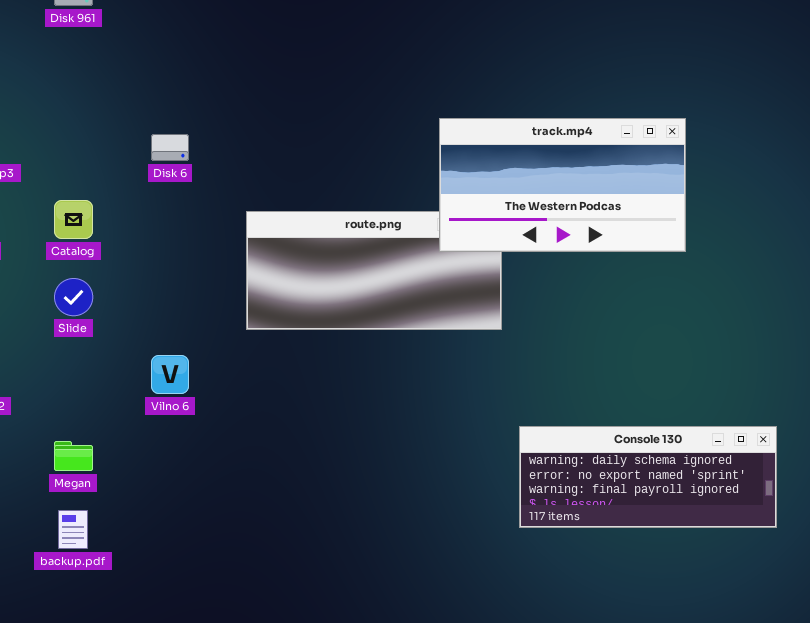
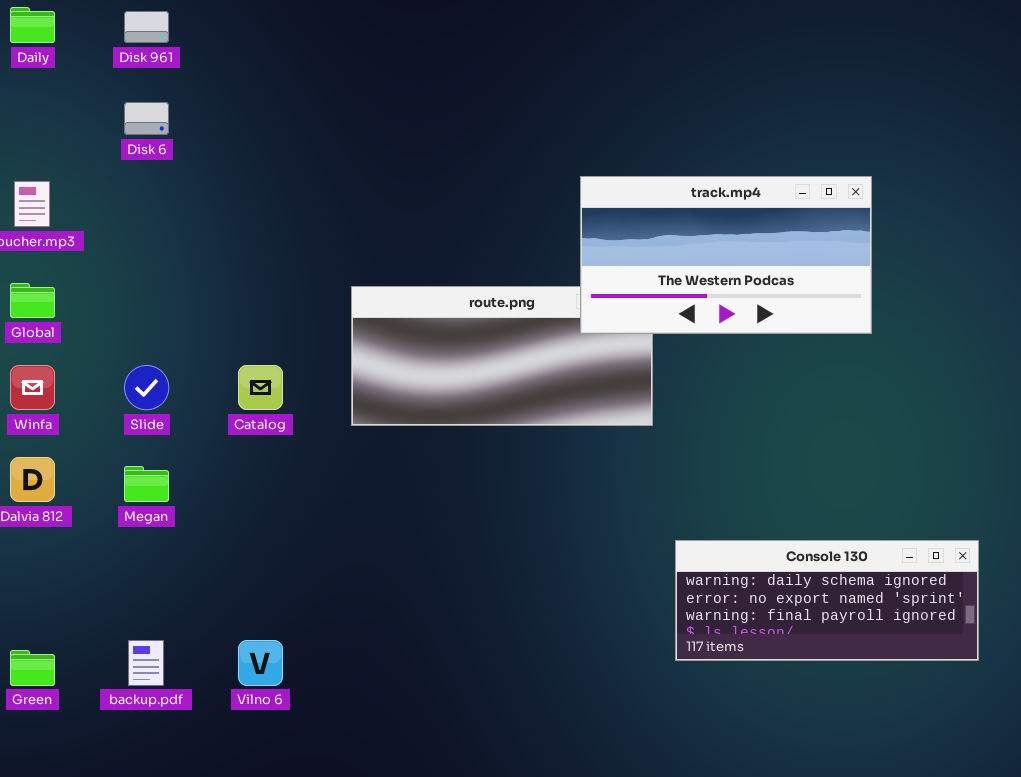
Disk 6: [151,134,189,161] -> [124,102,169,135], moved
Catalog: [54,200,93,239] -> [238,365,283,410], moved
Vilno 6: [151,355,189,394] -> [238,640,283,686], moved
Megan: [54,441,93,471] -> [124,466,169,502], moved

